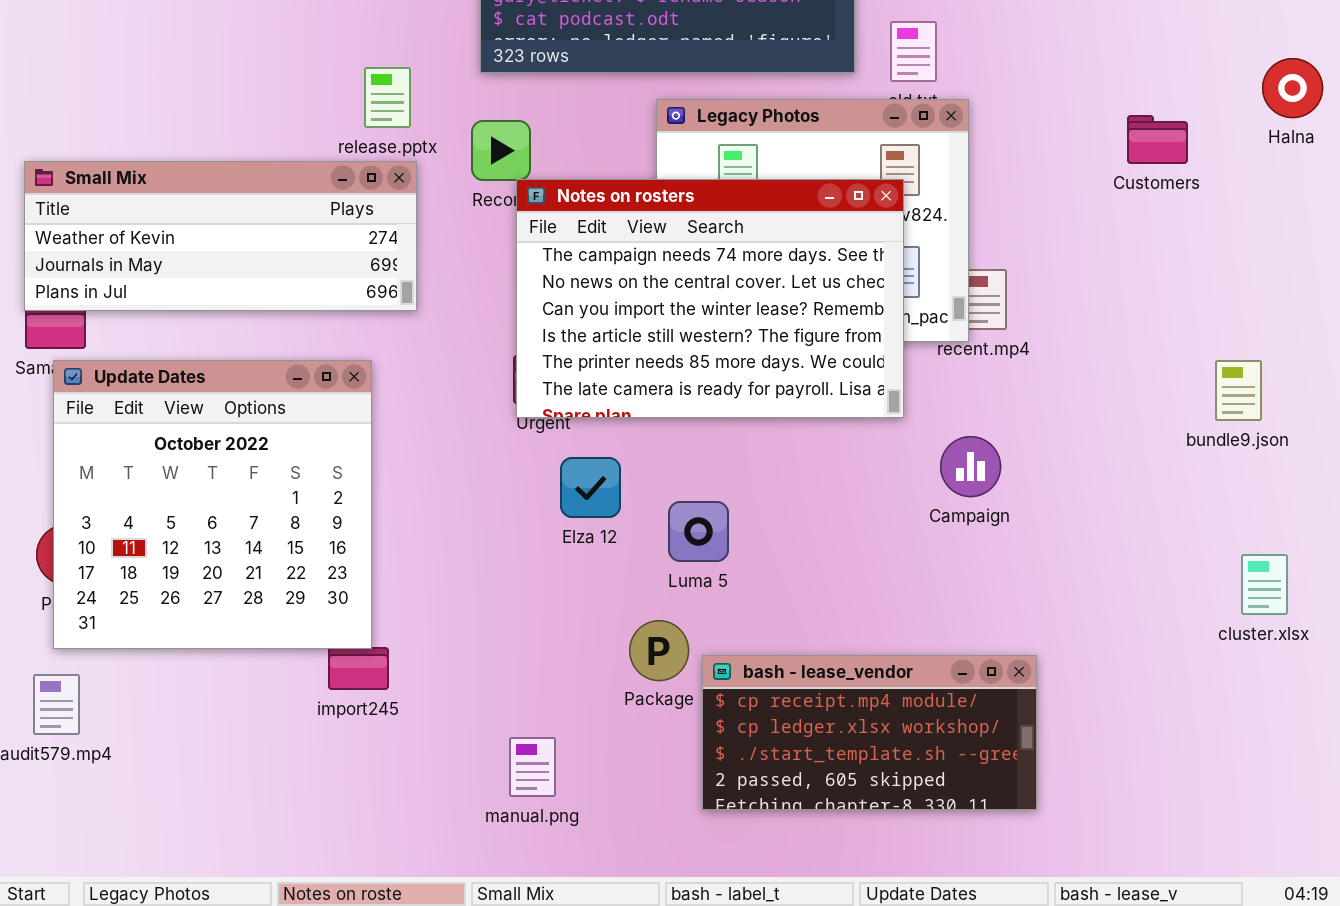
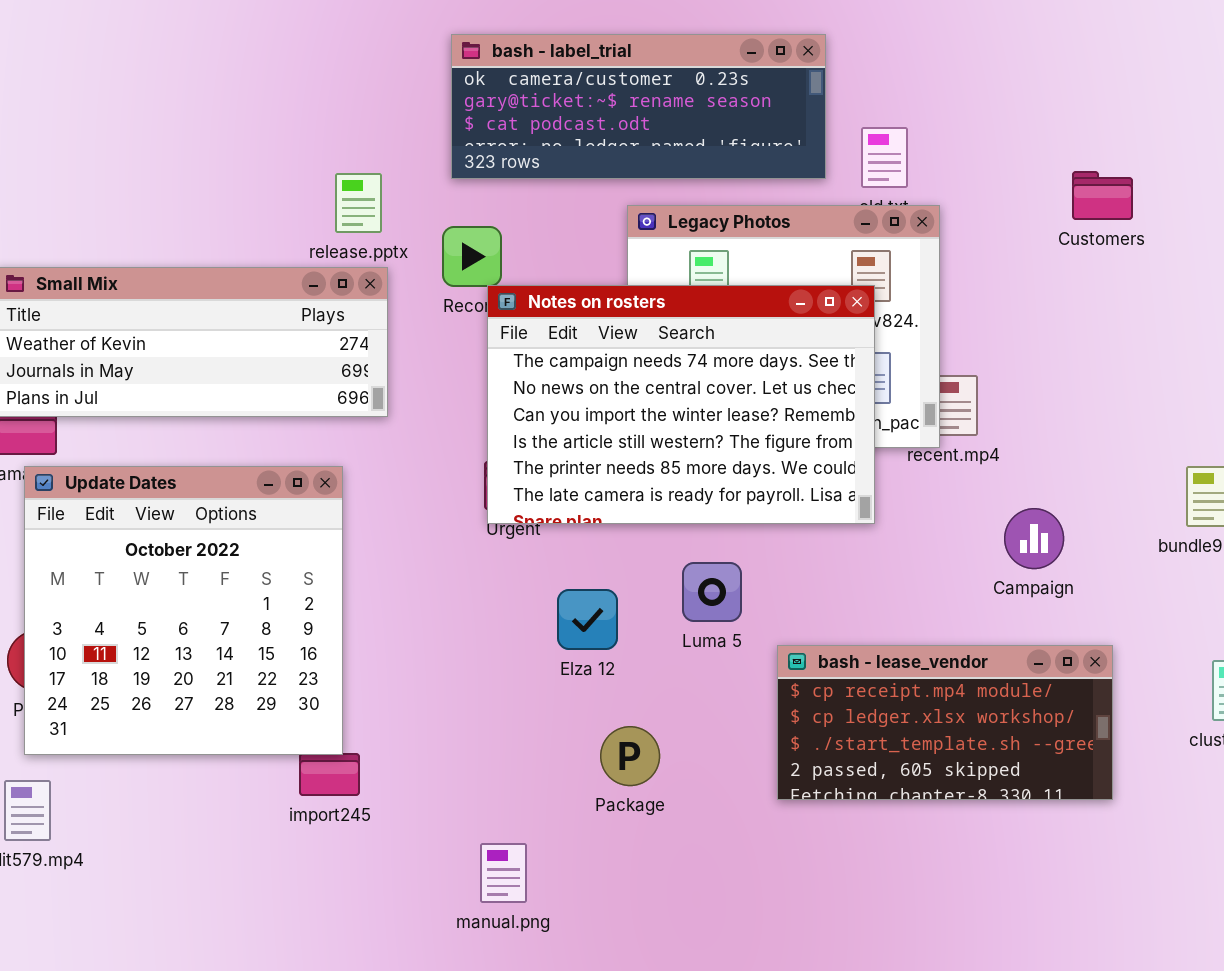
Customers: [1127,115,1188,164] -> [1072,171,1133,220], moved
Campaign: [940,436,1001,497] -> [1004,508,1064,569], moved
Elza 12: [560,457,621,518] -> [557,589,618,650], moved
Luma 5: [668,501,729,562] -> [682,562,742,622], moved
bash - lease_vendor: [702,655,1037,810] -> [777,645,1113,800], moved

